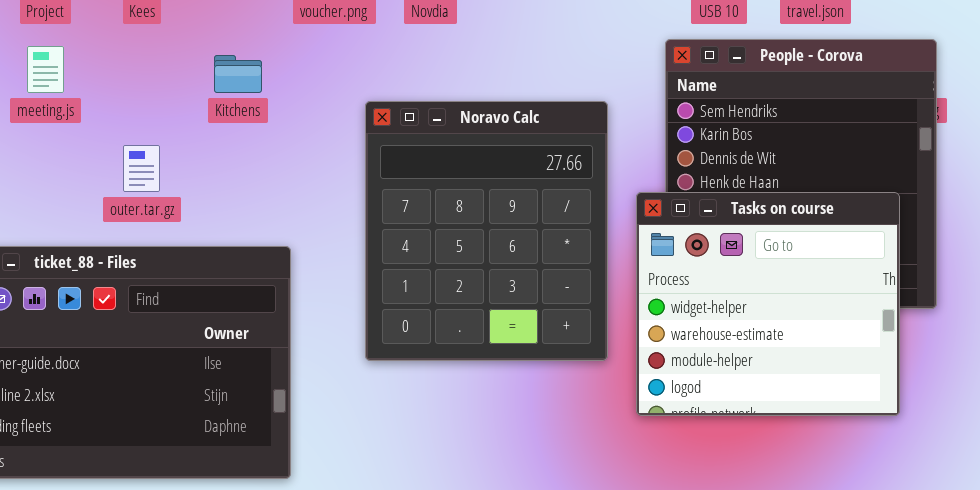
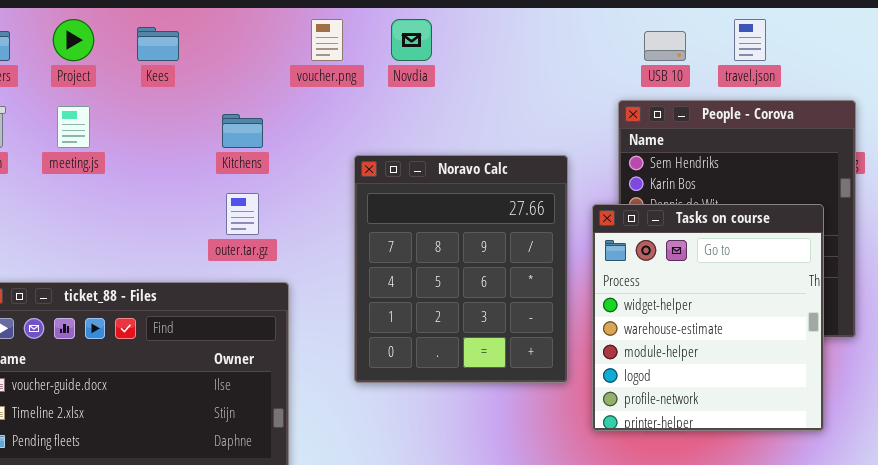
outer.tar.gz: [123,145,160,192] -> [226,193,259,235], moved
Tasks on course: [636,192,900,416] -> [592,204,824,431], resized

